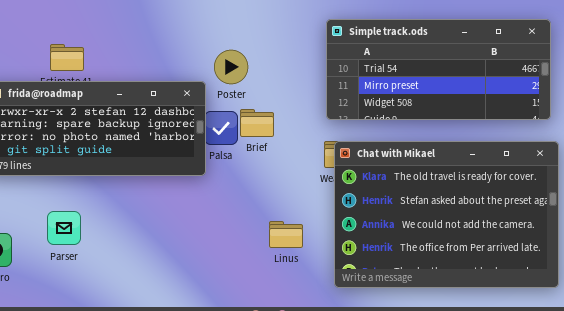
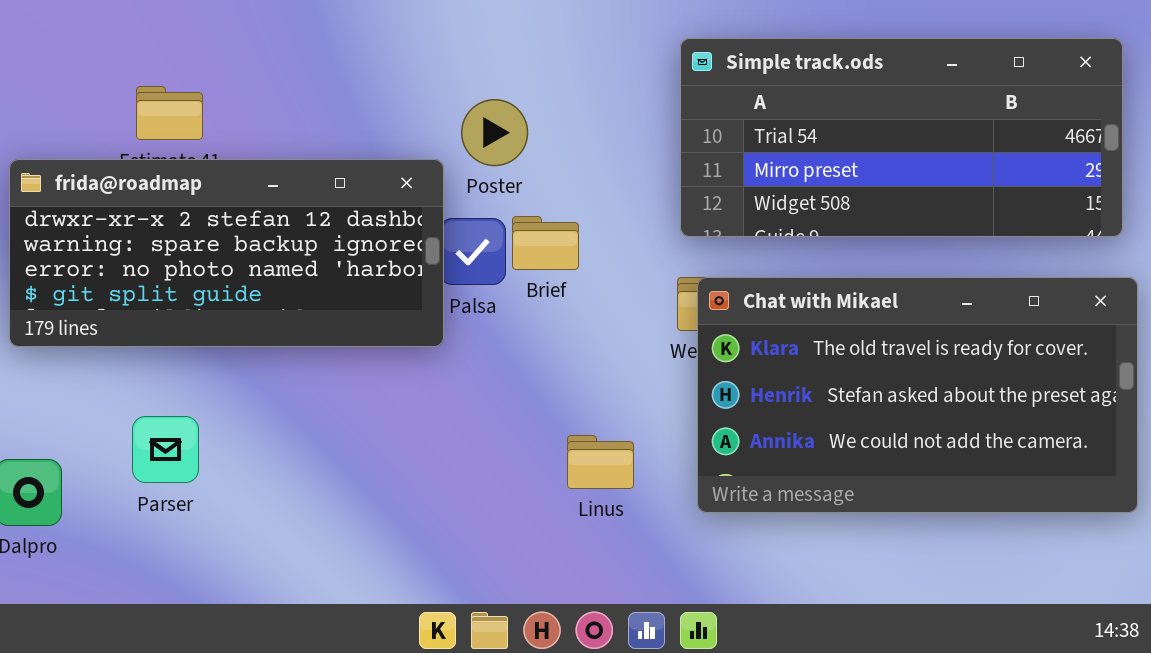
Chat with Mikael: [334,141,559,288] -> [697,277,1138,513], resized

